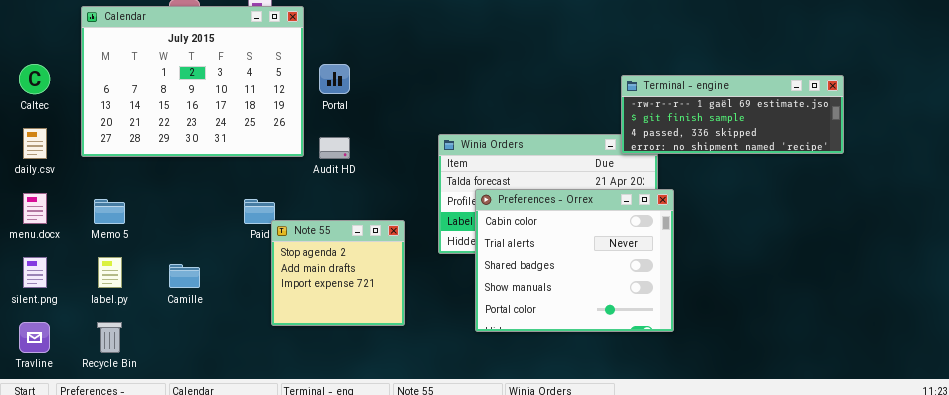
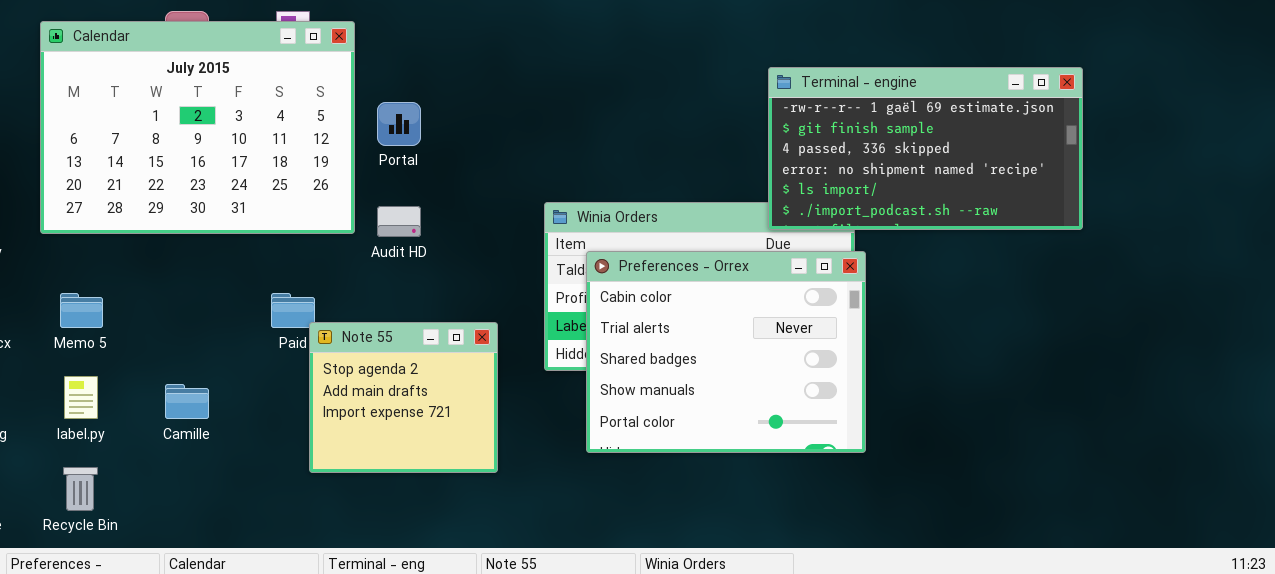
Terminal - engine: [621,75,844,154] -> [768,67,1083,230], moved, resized
Preferences - Orrex: [475,189,674,332] -> [586,251,866,453], moved

